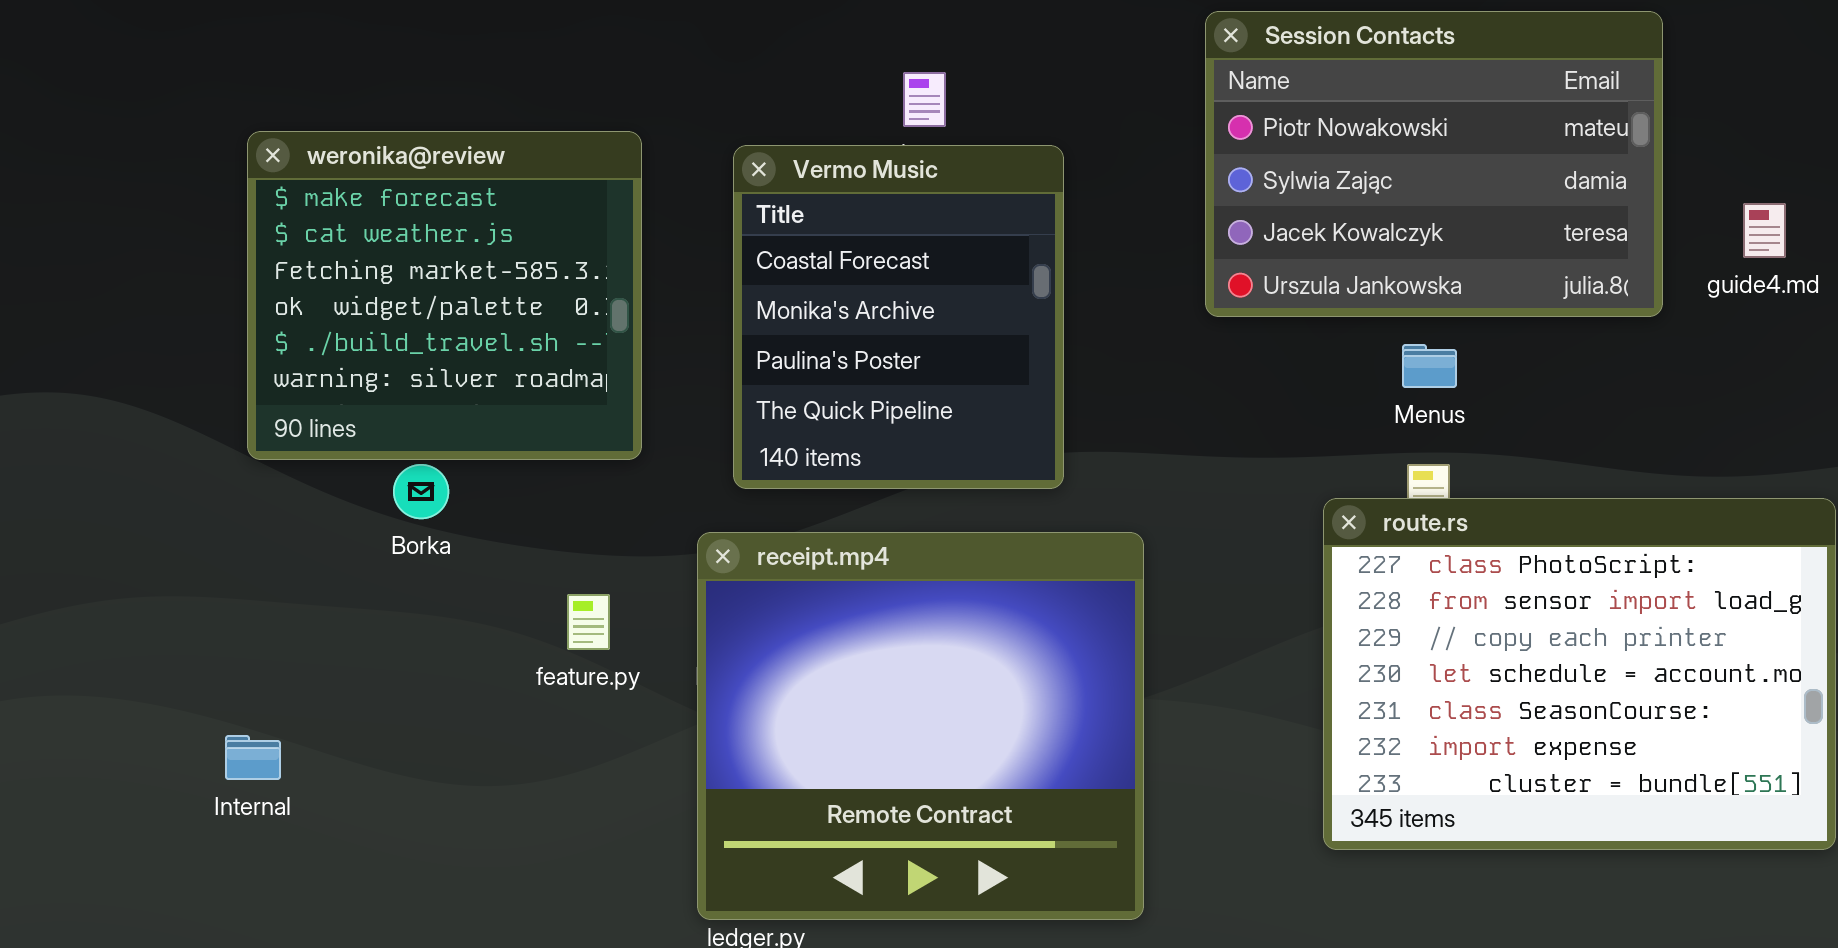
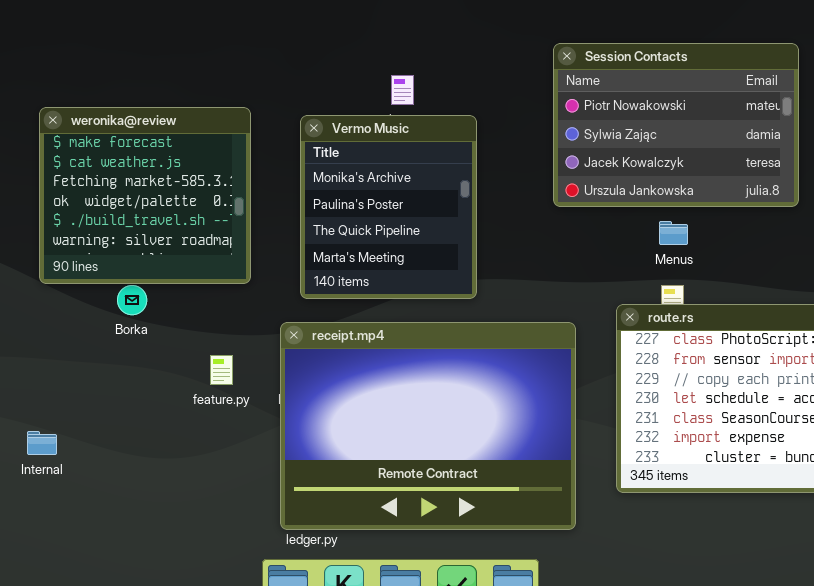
Vermo Music: [733,145,1064,489] -> [300,115,477,299], scrolled down 1 row
receipt.mp4: [697,532,1144,920] -> [280,322,576,530], resized

